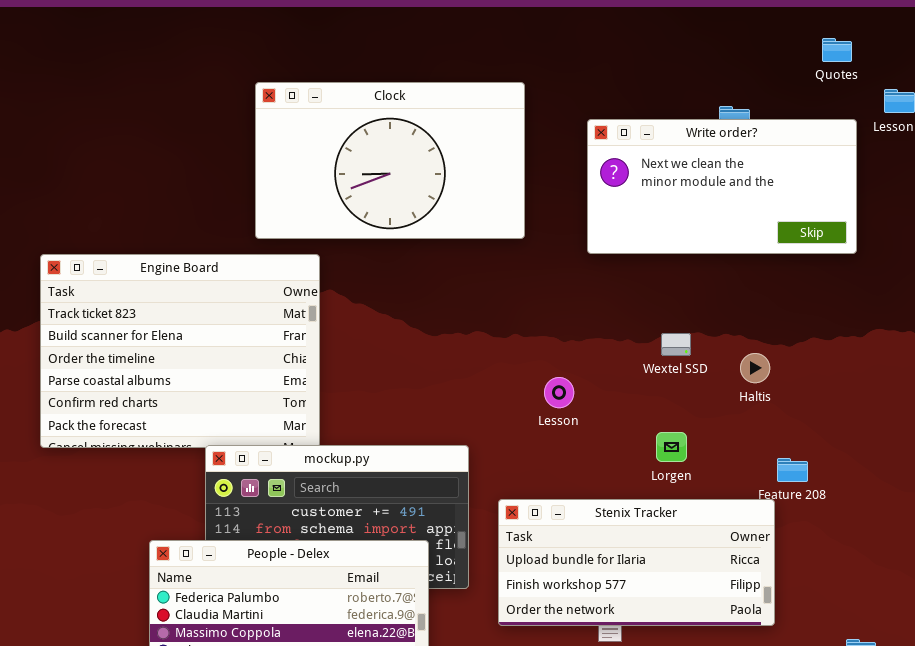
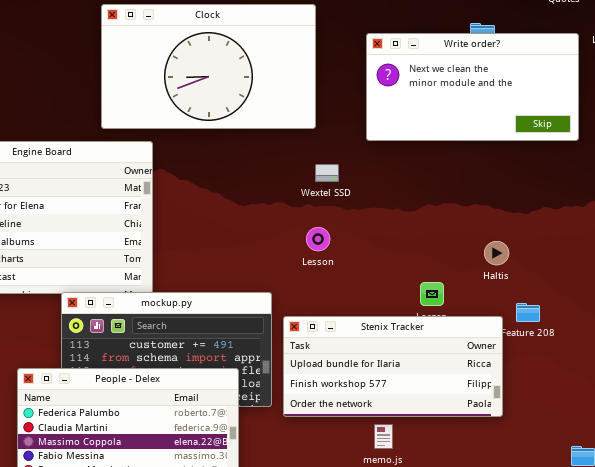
Wextel SSD: [661,333,691,356] -> [315,164,339,182], moved
Haltis: [740,353,770,383] -> [484,241,509,265], moved
Lesson: [544,377,574,408] -> [306,227,330,251], moved
Stenix Tracker: [498,499,775,626] -> [283,316,503,417], moved

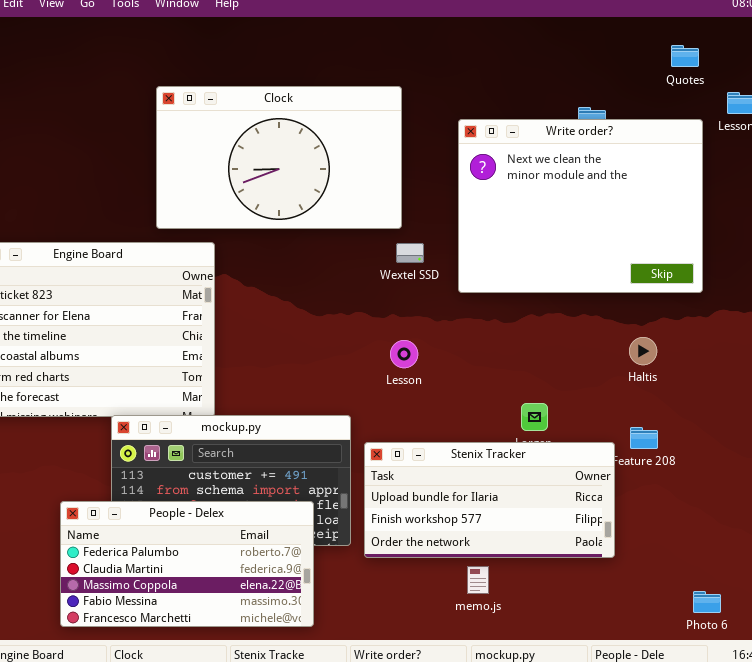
Write order?: [366,33,579,141] -> [458,119,703,293], resized
Wextel SSD: [315,164,339,182] -> [396,243,424,263], moved
Haltis: [484,241,509,265] -> [629,337,657,365], moved

